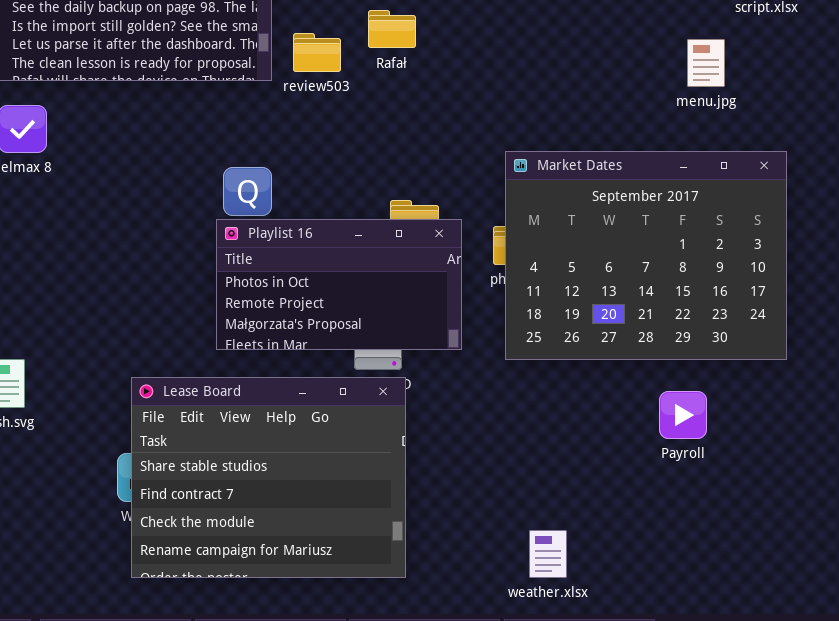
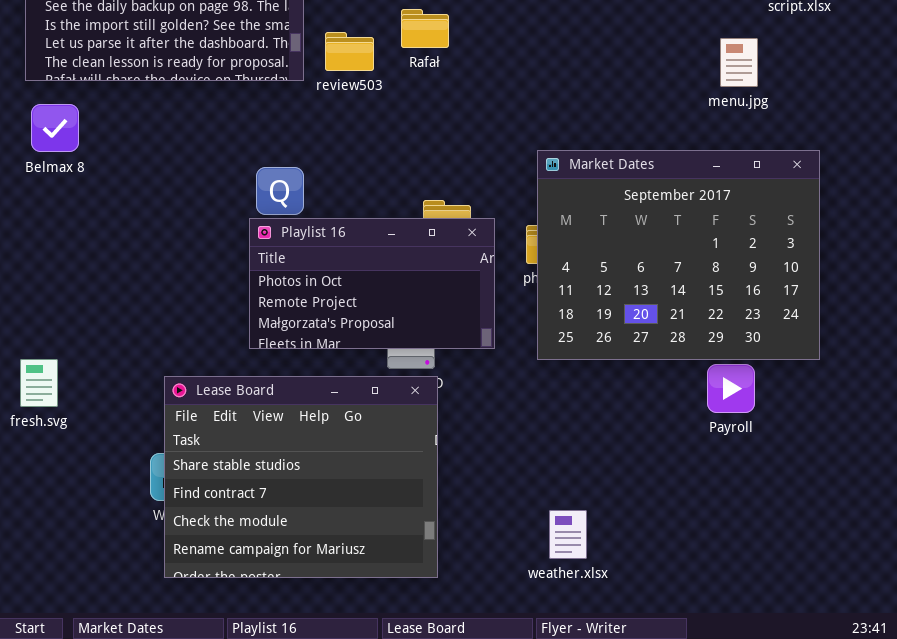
Payroll: [659,391,707,439] -> [707,364,755,413], moved
weather.xlsx: [529,530,567,578] -> [549,510,587,559], moved

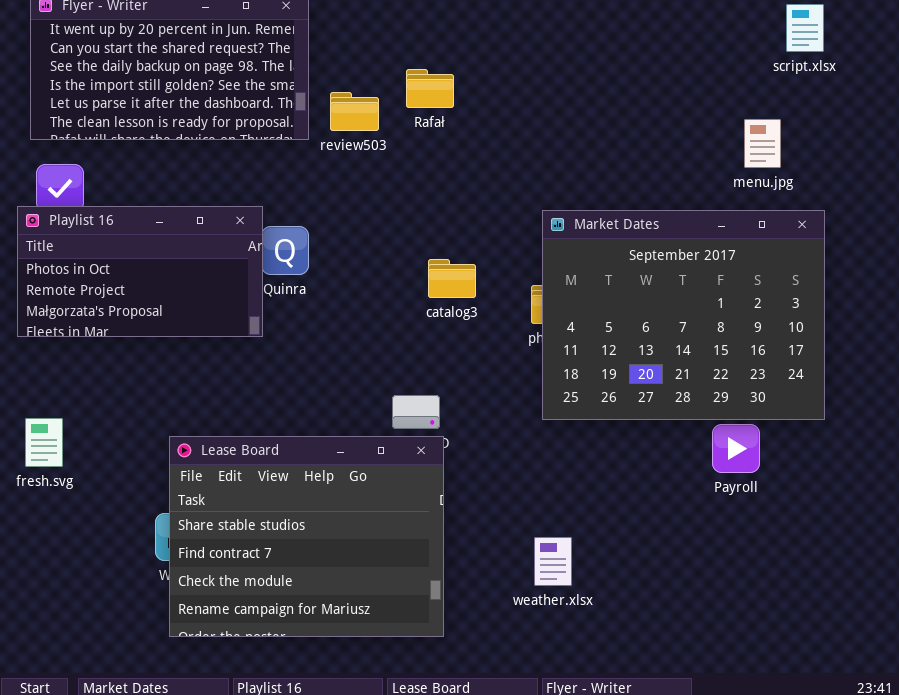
menu.jpg: [720,38,758,87] -> [744,119,781,168], moved
Playlist 16: [249,218,495,349] -> [17,206,263,337], moved
weather.xlsx: [549,510,587,559] -> [534,537,572,586], moved

